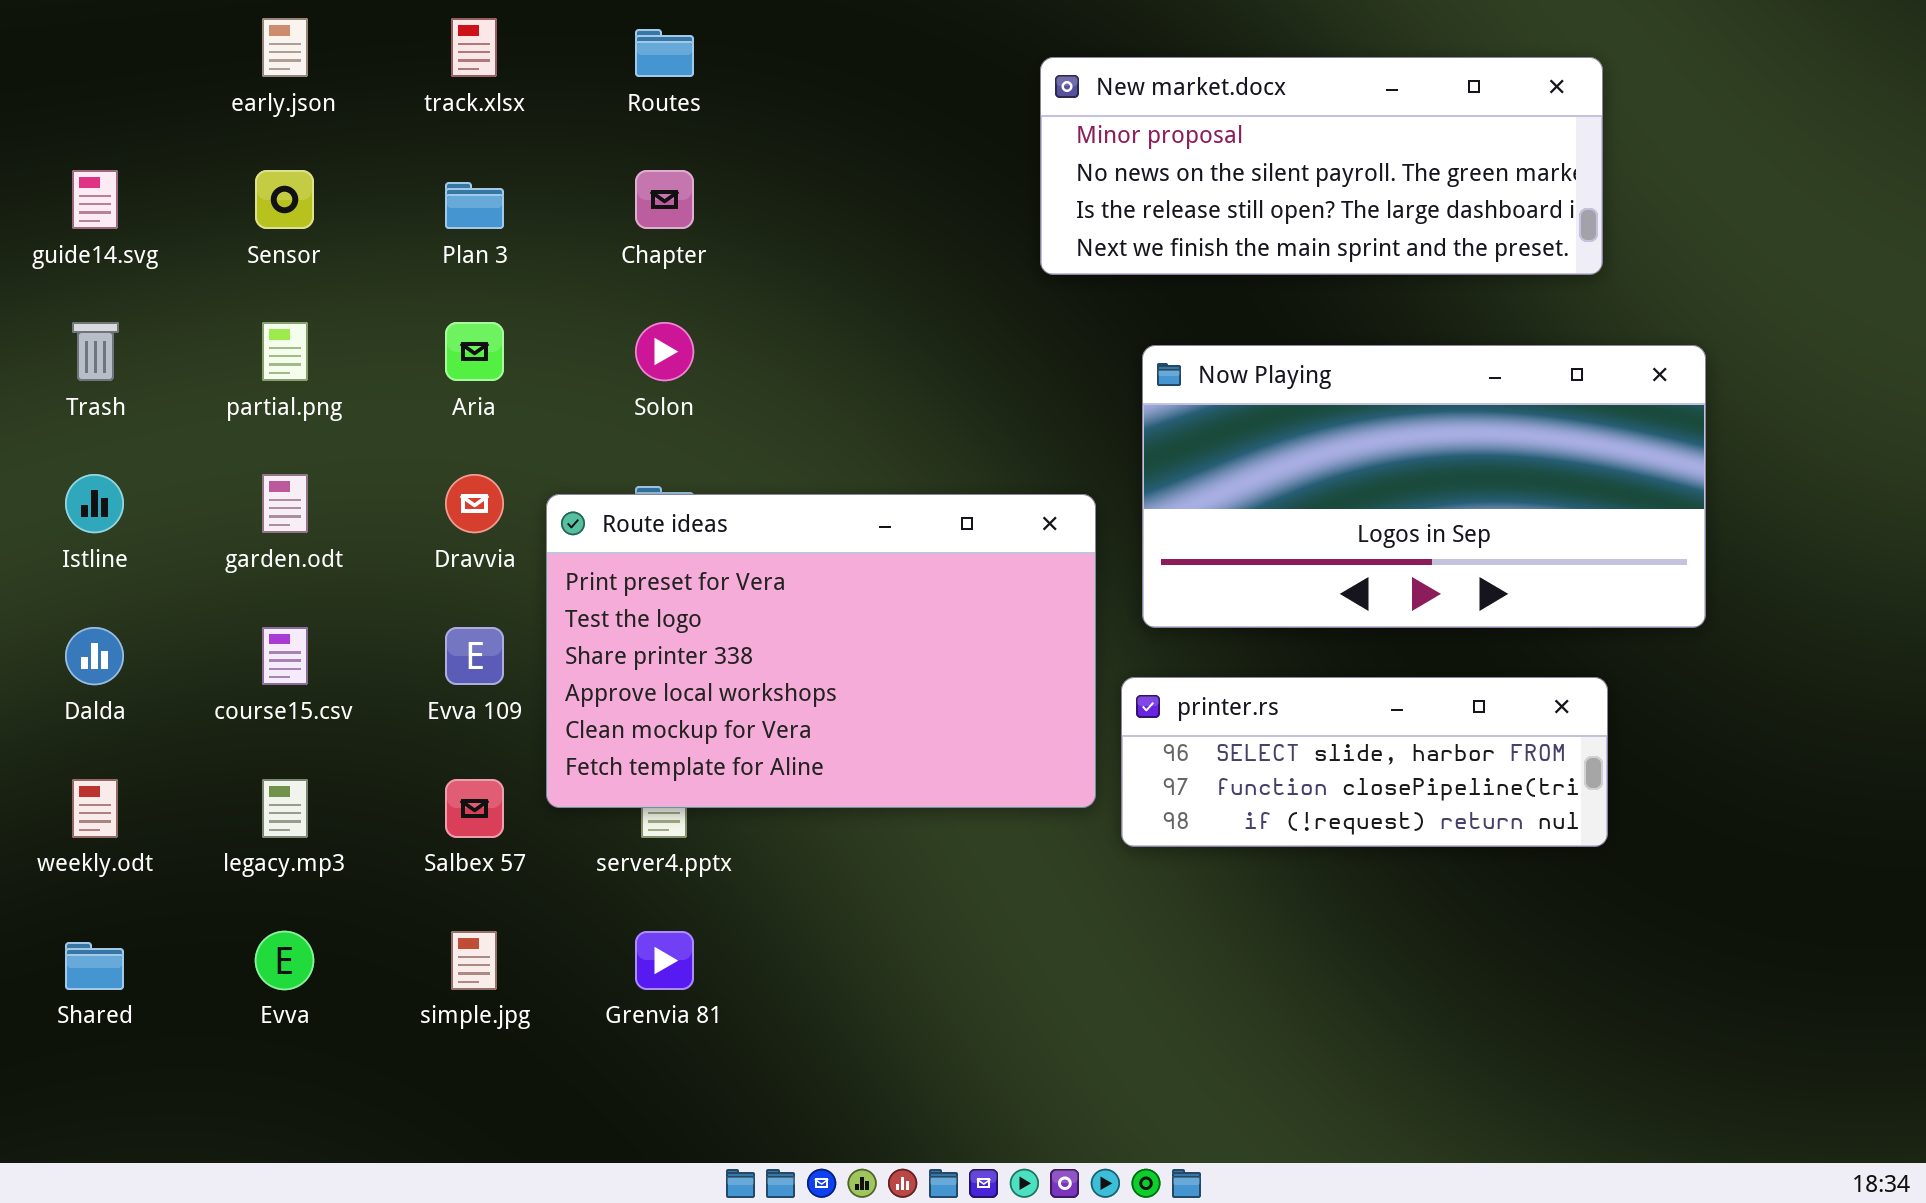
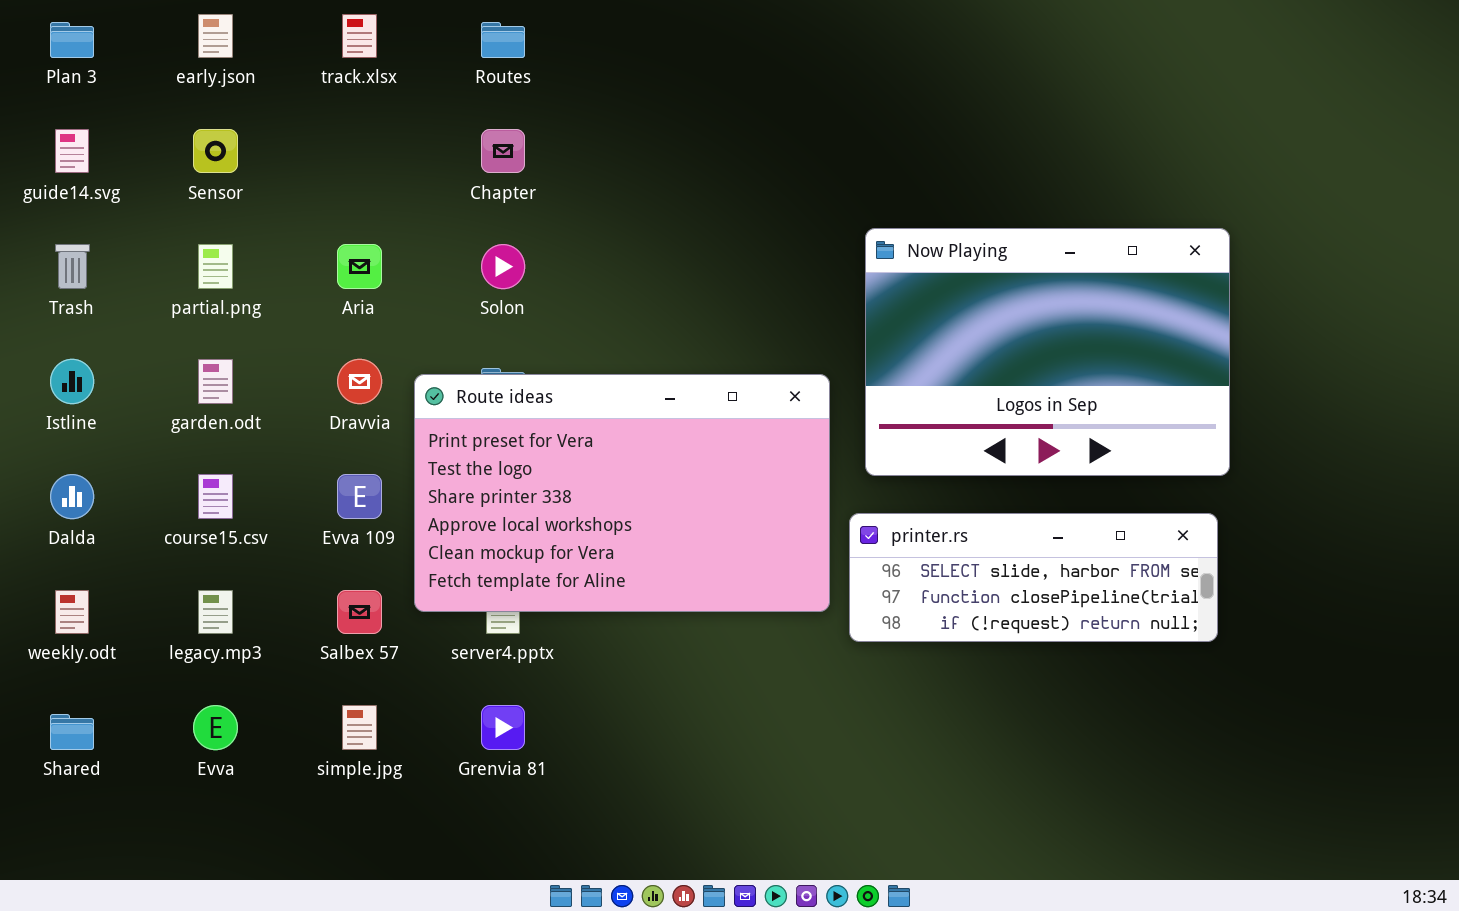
New market.docx: [1040,57,1603,275] -> none, closed
Plan 3: [445,182,504,229] -> [50,22,94,58], moved
Now Playing: [1142,345,1706,628] -> [865,228,1230,476], resized

